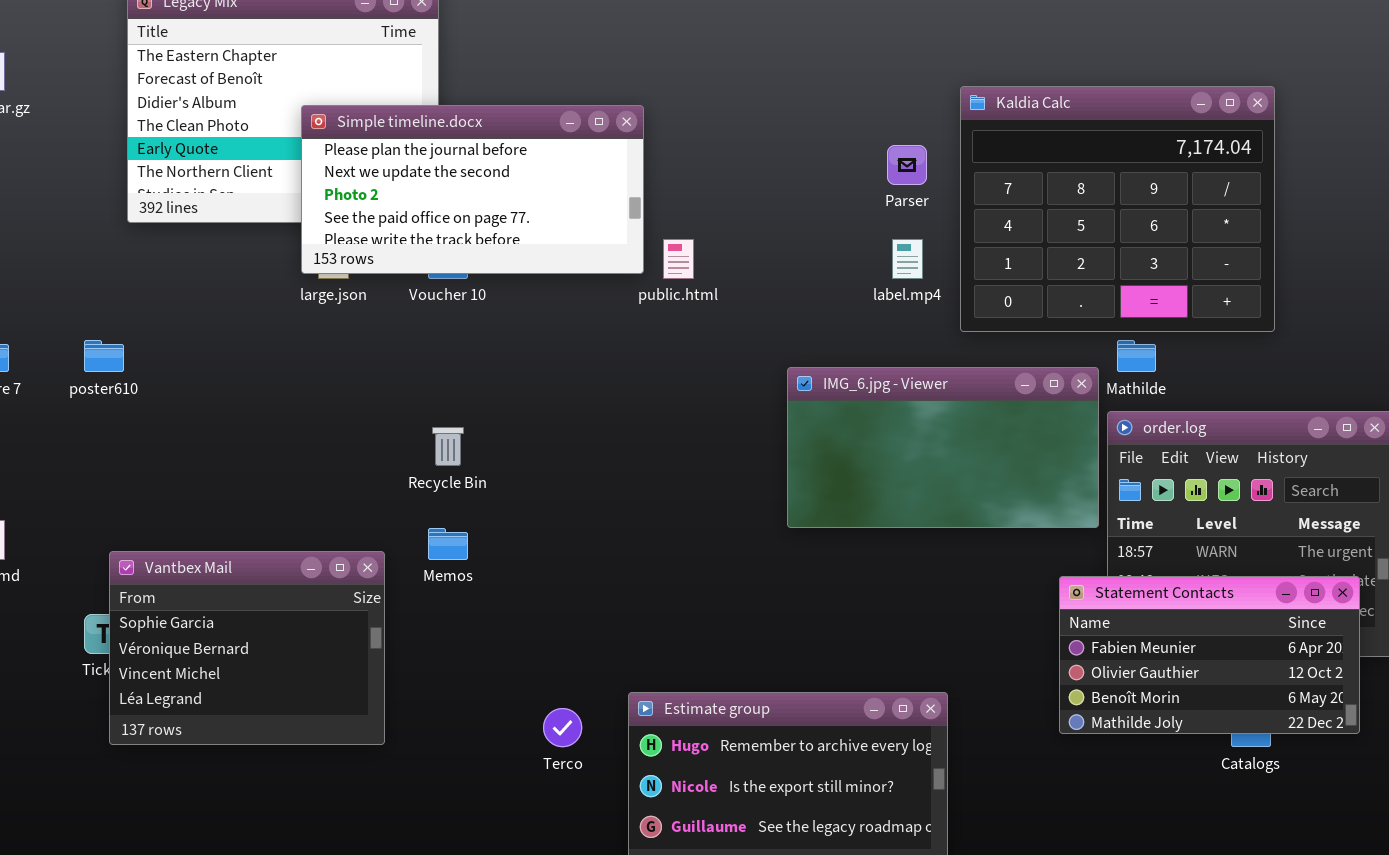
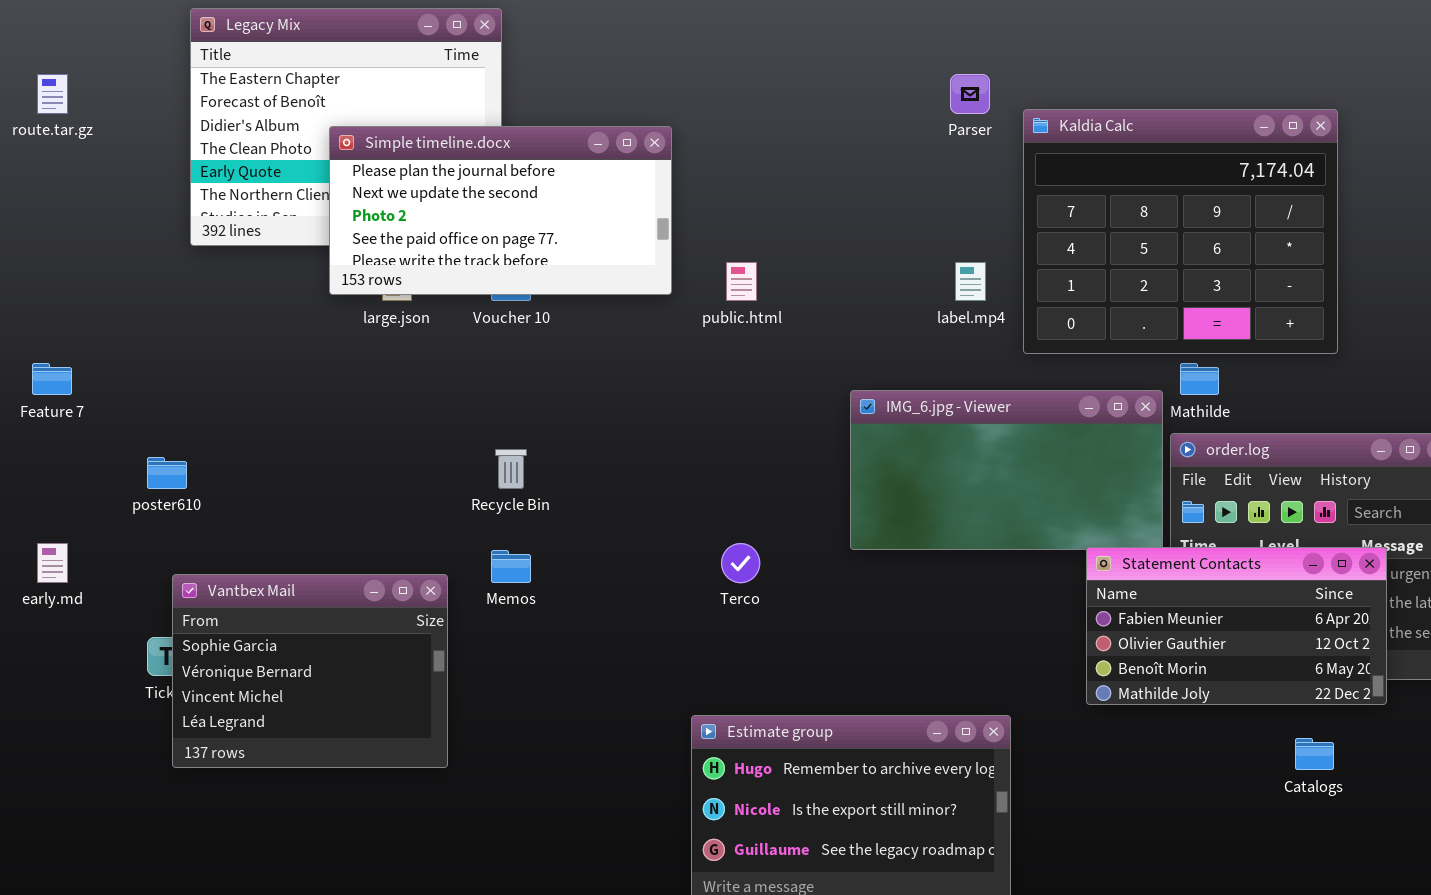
Simple timeline.docx: [301,105,644,274] -> [329,126,672,295], moved
Parser: [887,145,927,185] -> [950,74,990,114], moved
poster610: [84,340,124,372] -> [147,457,187,489], moved
Statement Contacts: [1059,576,1360,734] -> [1086,547,1387,705], moved
Terco: [543,708,582,747] -> [721,543,760,583], moved

